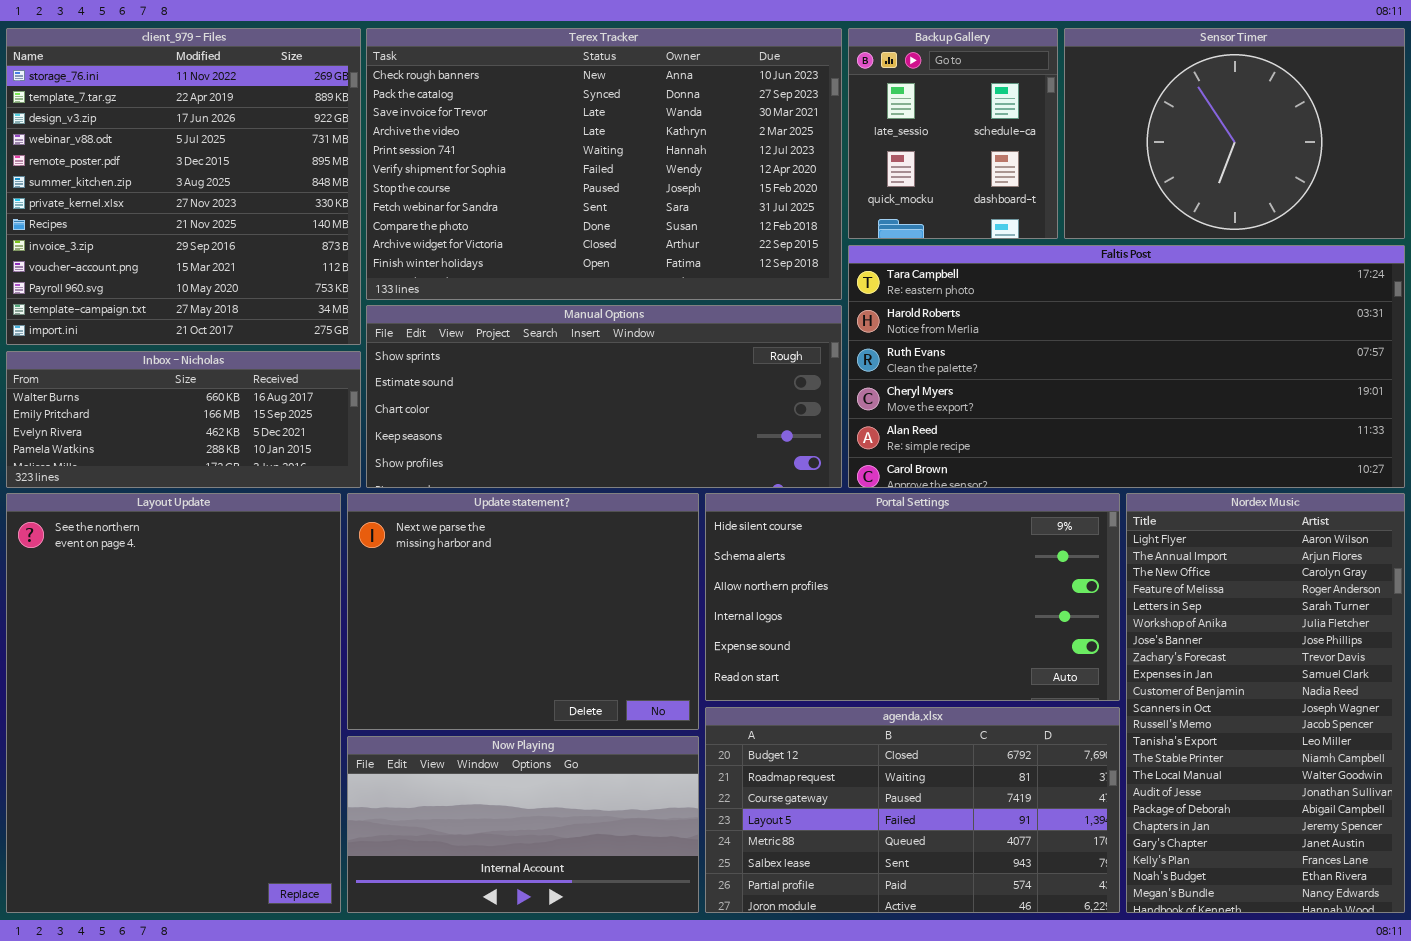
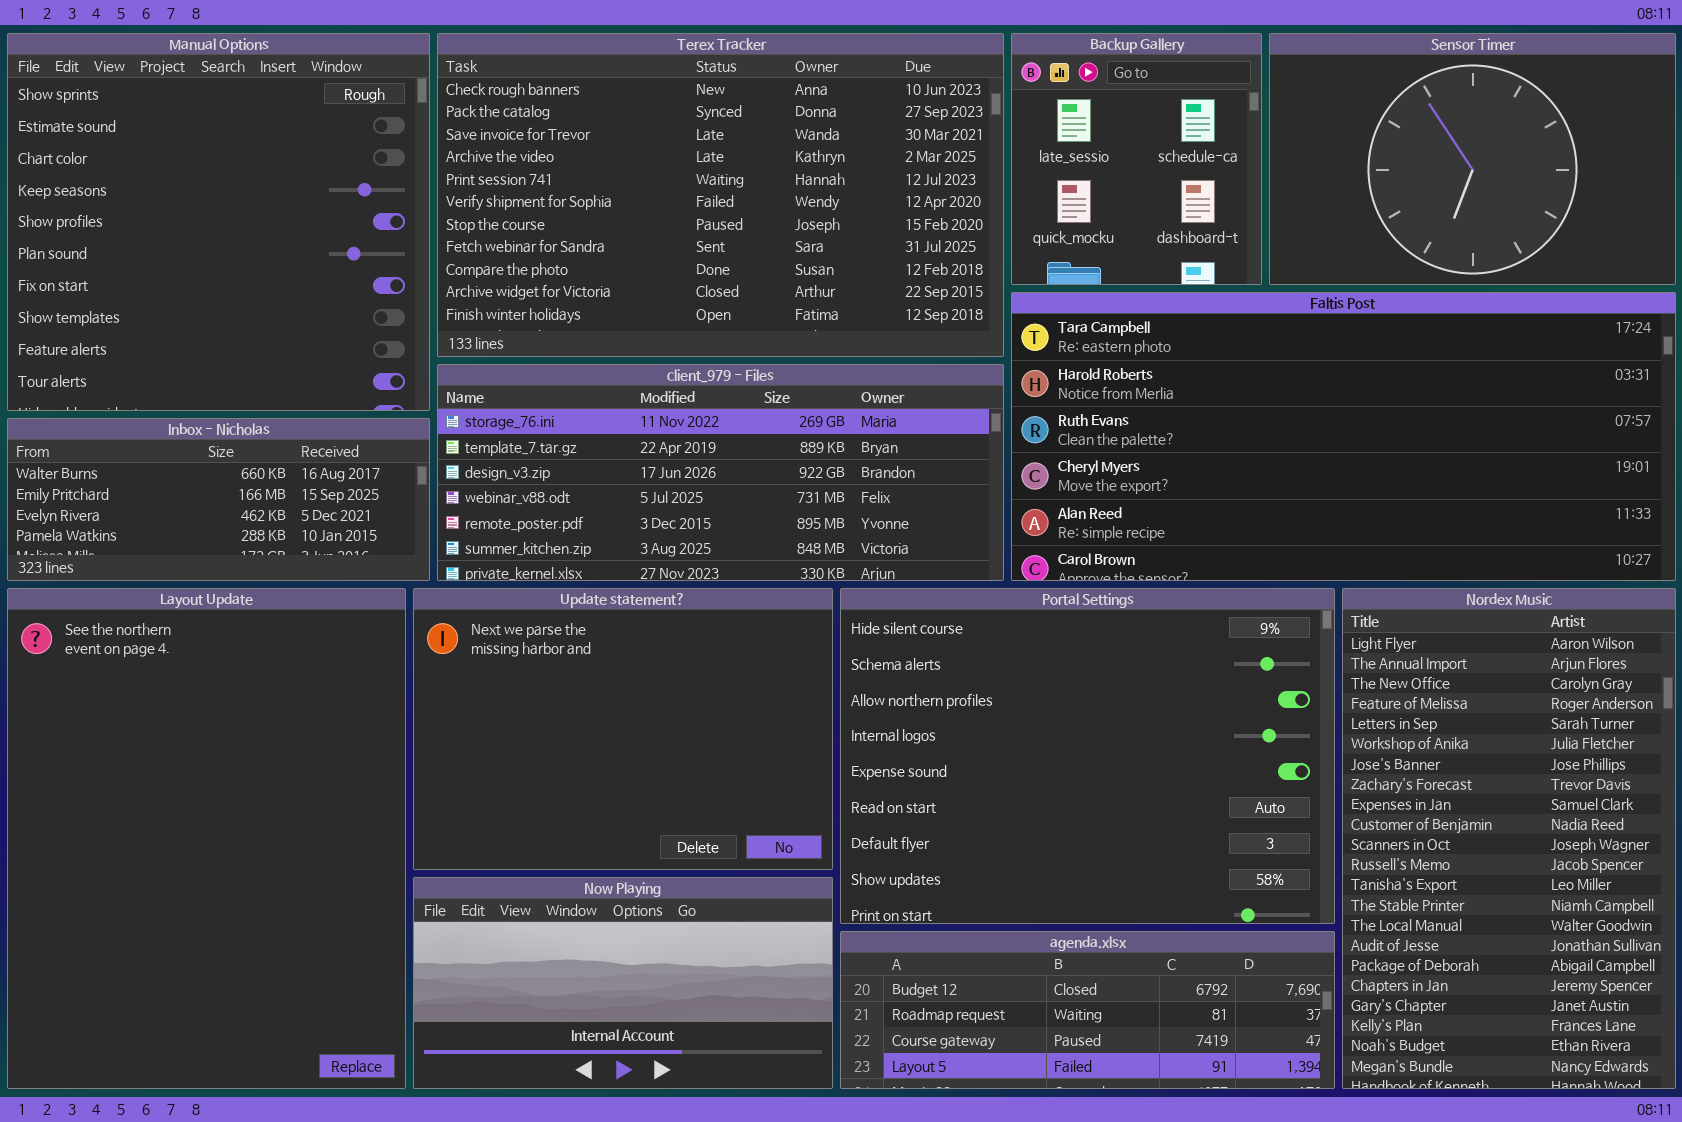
client_979 - Files: [6,28,361,345] -> [437,364,1004,581], moved, resized
Manual Options: [366,305,842,488] -> [7,33,430,411], moved, resized
Portal Settings: [705,493,1120,701] -> [840,588,1335,924], resized
agenda.xlsx: [705,707,1120,913] -> [840,931,1335,1089], resized

